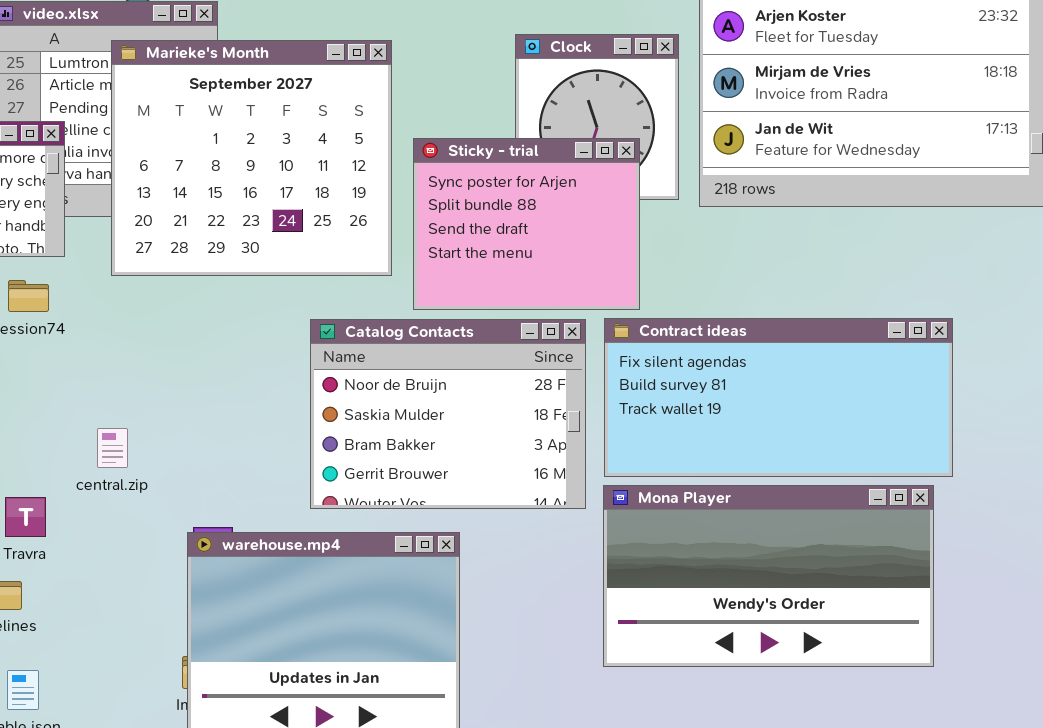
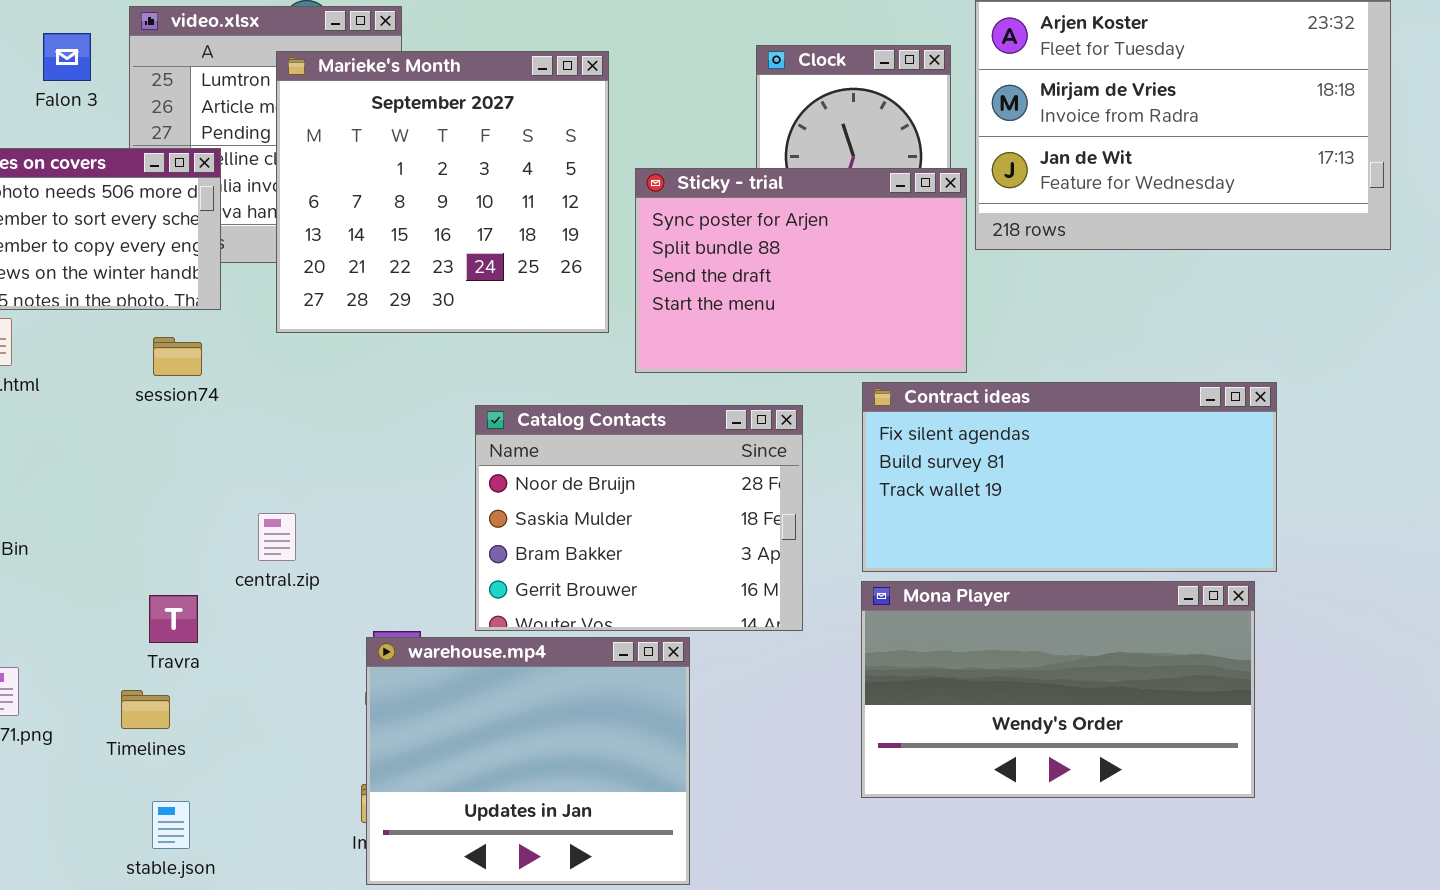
Sticky - trial: [413,138,640,310] -> [635,168,967,373], resized
Catalog Contacts: [310,319,586,509] -> [475,405,803,631], moved

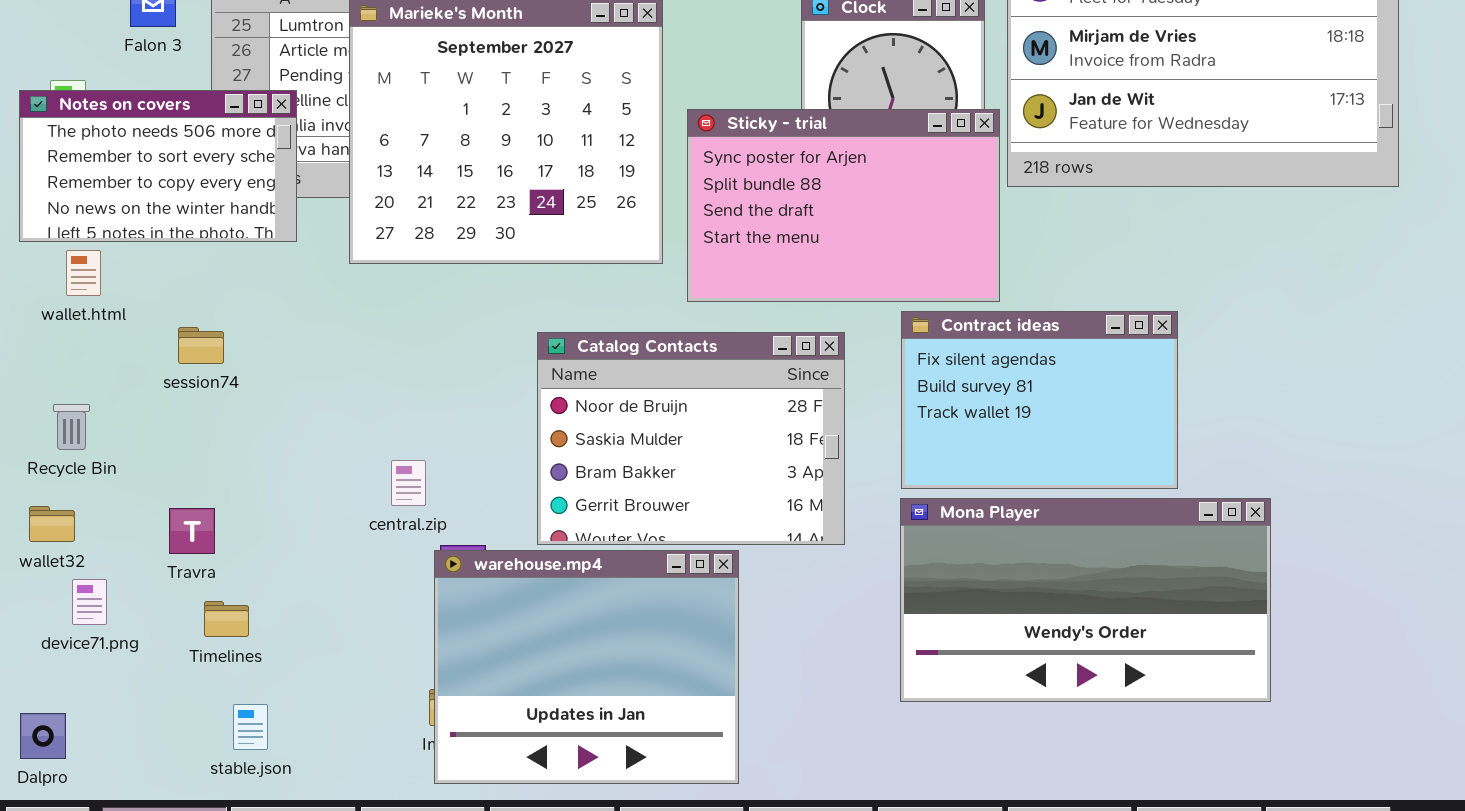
session74: [153,337,202,376] -> [178,327,224,364], moved
Contract ideas: [862,382,1277,572] -> [901,311,1178,489], resized
central.zip: [258,513,296,561] -> [391,460,426,506], moved
Travra: [149,595,198,643] -> [169,508,215,554], moved

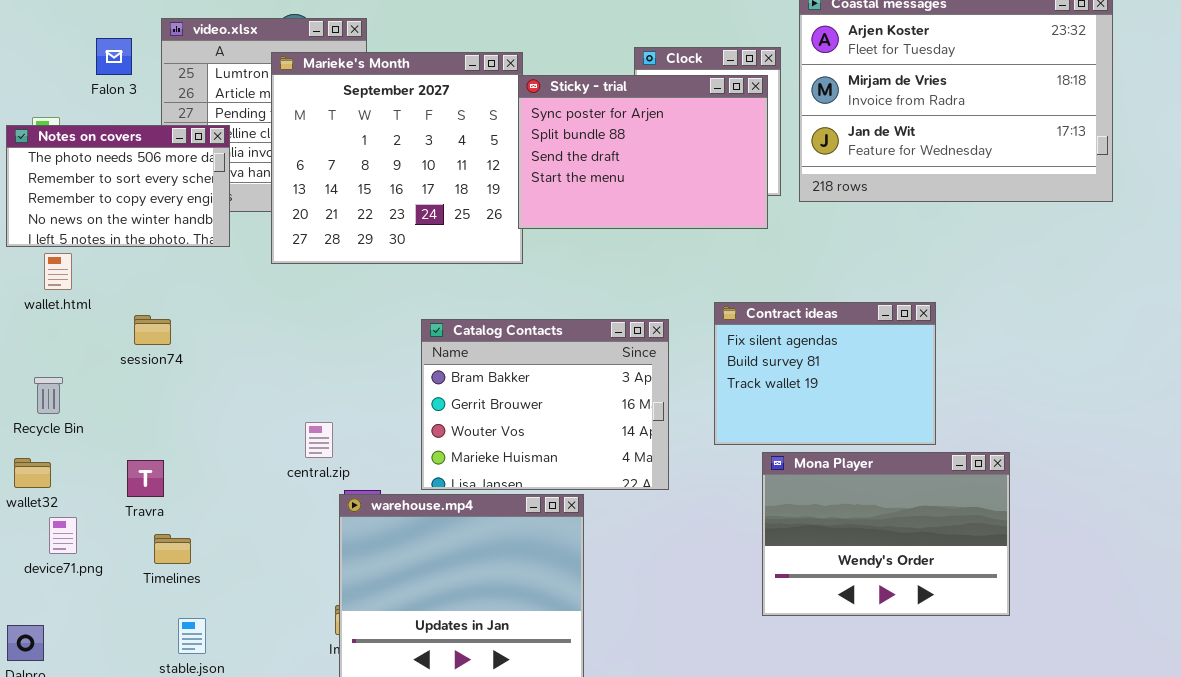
Sticky - trial: [687,109,1000,302] -> [518,75,768,229], moved
Catalog Contacts: [537,332,845,545] -> [421,319,669,490], scrolled down 2 rows
Mona Player: [900,498,1271,702] -> [762,452,1010,616], resized

